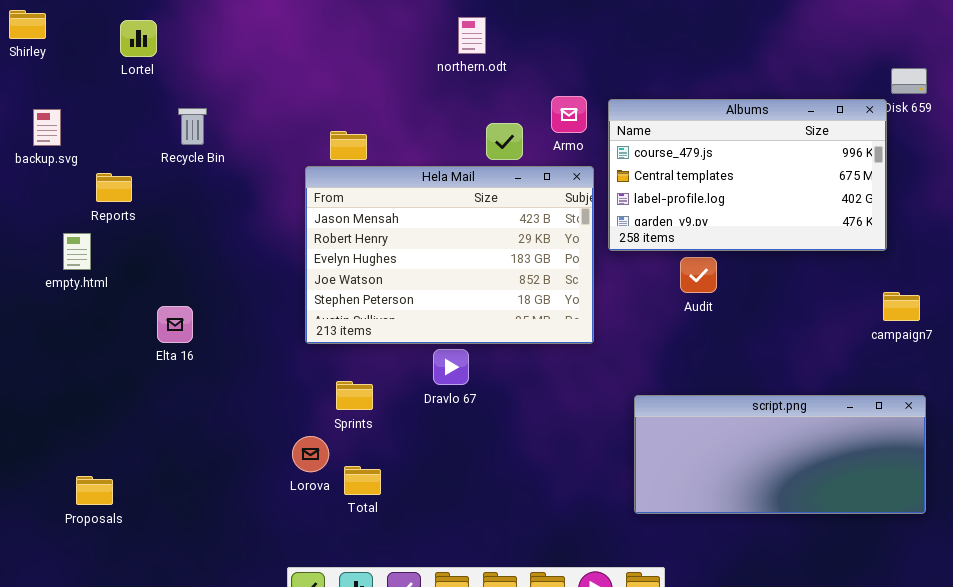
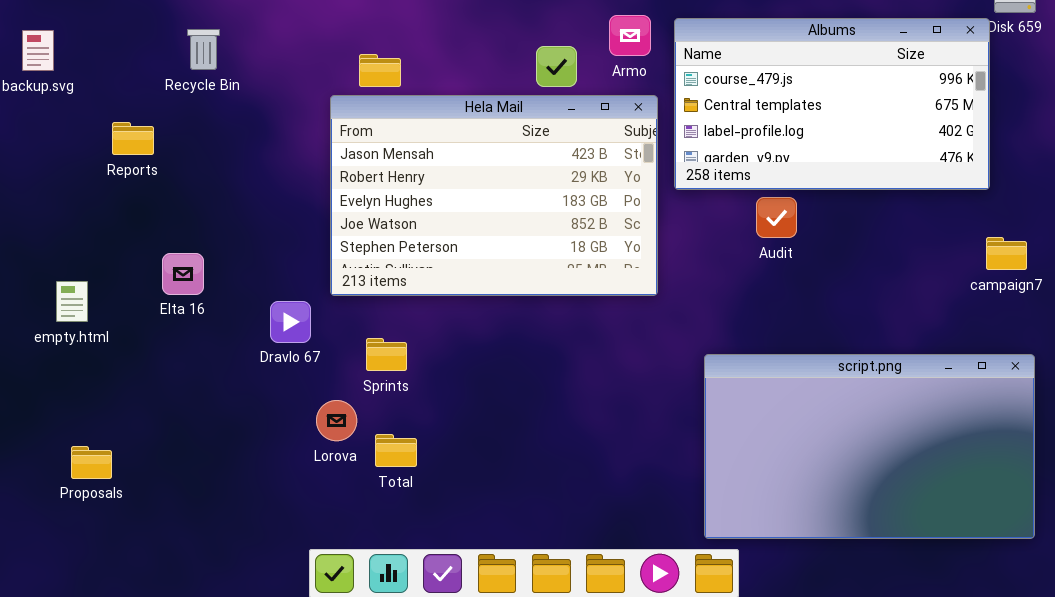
Reports: [96,173,132,202] -> [112,122,154,155], moved
empty.html: [63,233,91,270] -> [56,281,88,322], moved
Dravlo 67: [433,349,469,385] -> [270,301,311,343], moved
script.png: [634,395,926,514] -> [704,354,1035,539], resized

